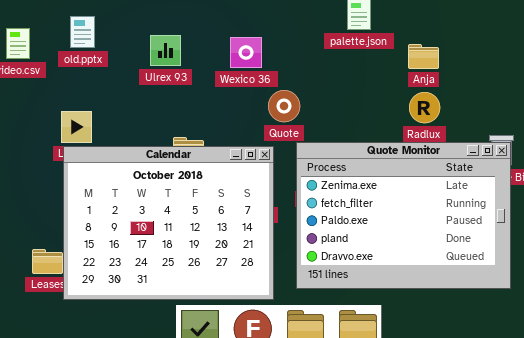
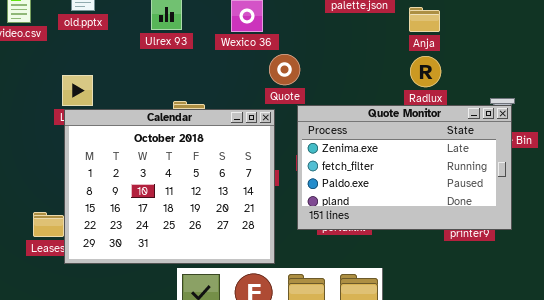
Quote Monitor: [296,142,511,289] -> [297,105,512,230], resized

